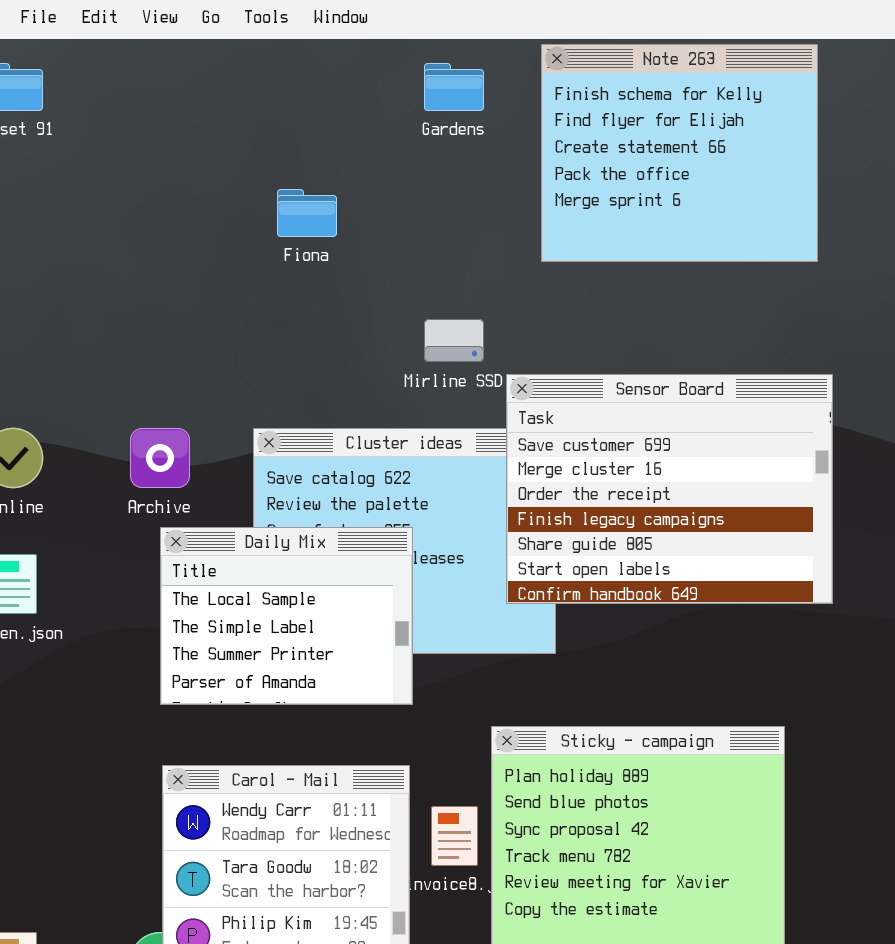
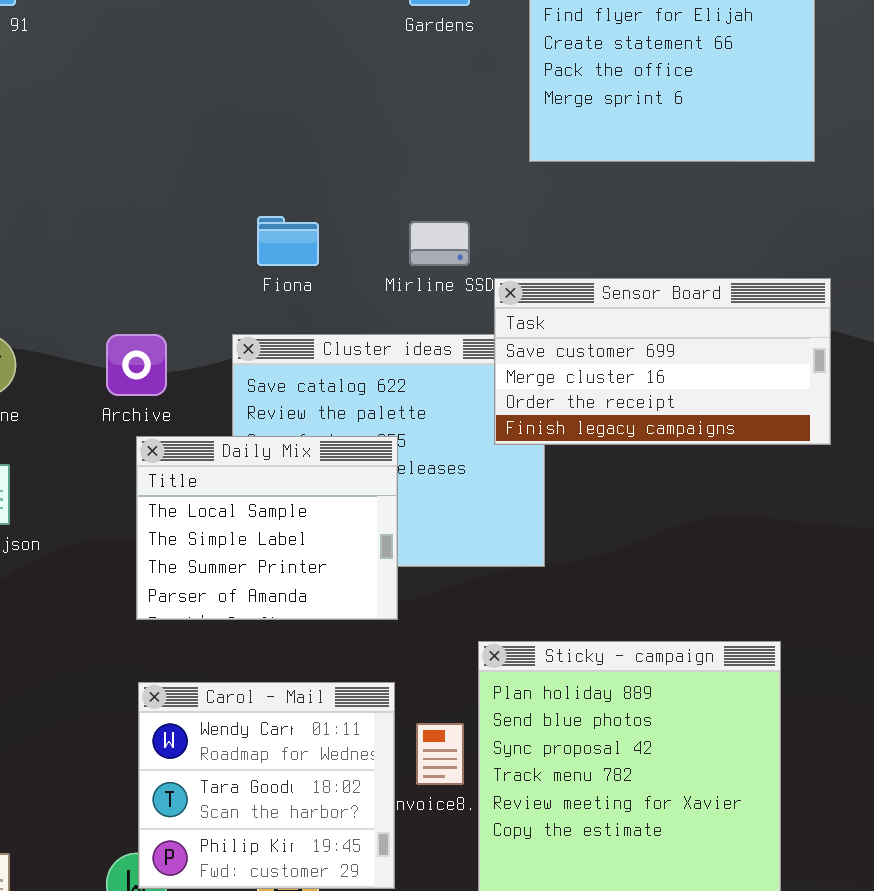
Fiona: [277,189,337,237] -> [257,216,319,266], moved
Sensor Board: [506,374,833,604] -> [494,278,831,445], resized

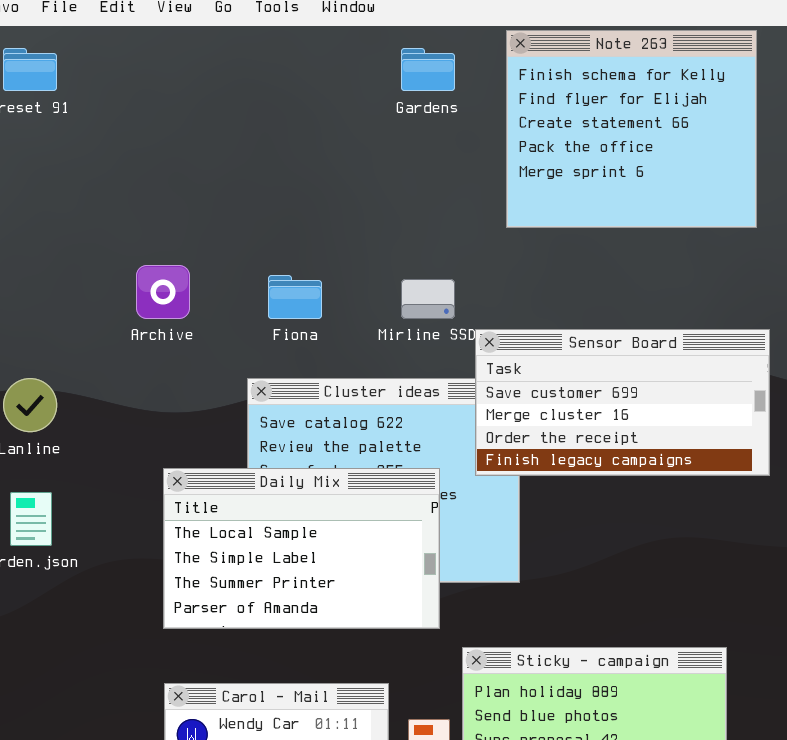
Archive: [106,334,167,396] -> [136,265,190,319], moved
Daily Mix: [136,436,398,620] -> [163,468,440,629], resized

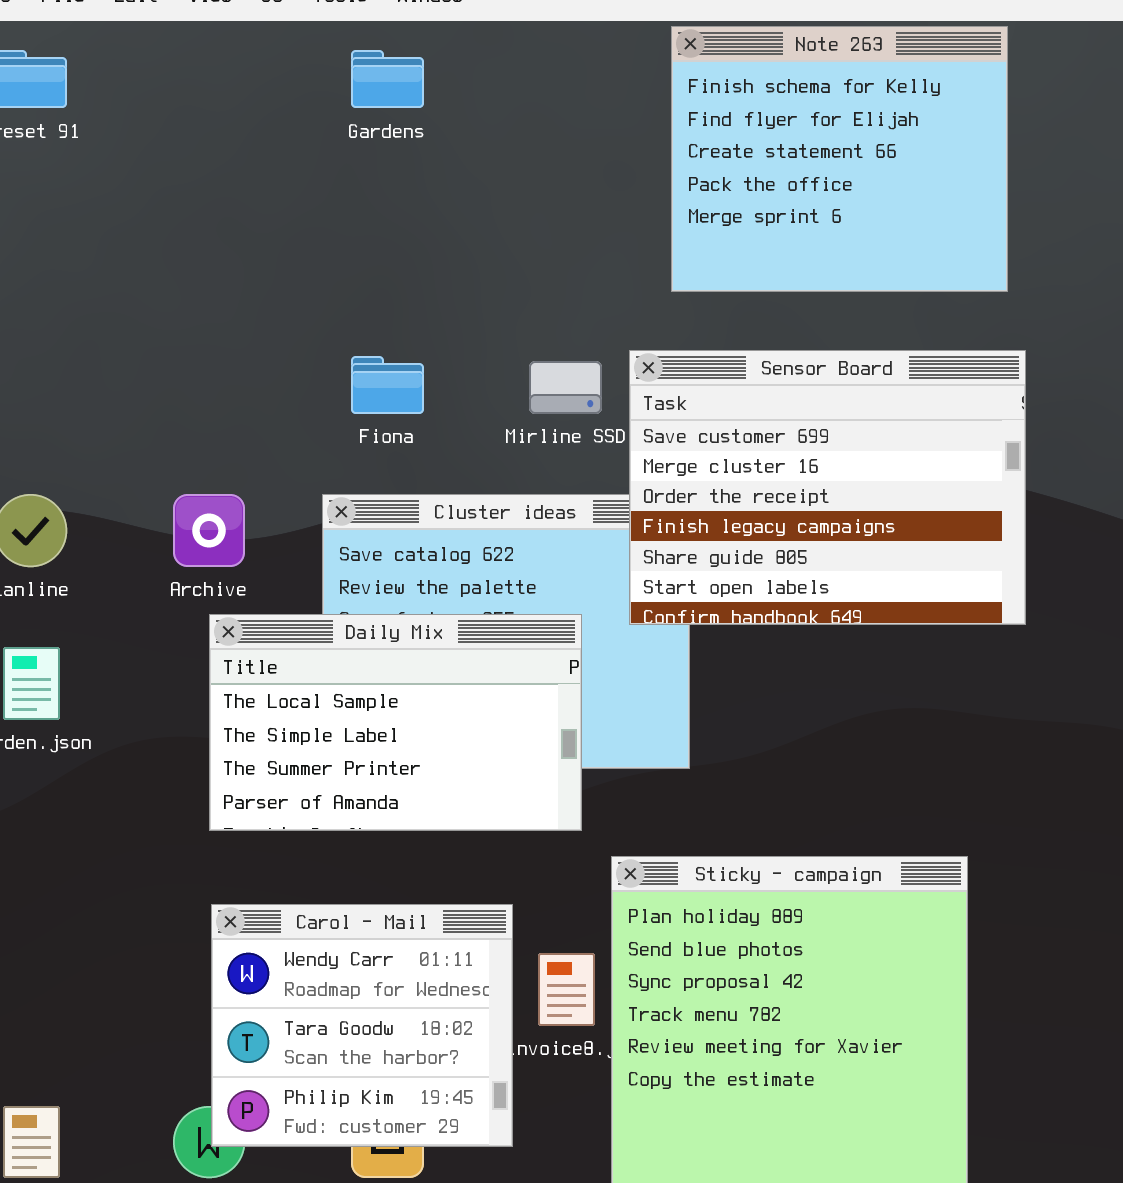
Gardens: [401,48,455,91] -> [351,50,424,108], moved
Archive: [136,265,190,319] -> [173,494,245,567], moved
Sensor Board: [475,329,770,476] -> [629,350,1026,625], resized

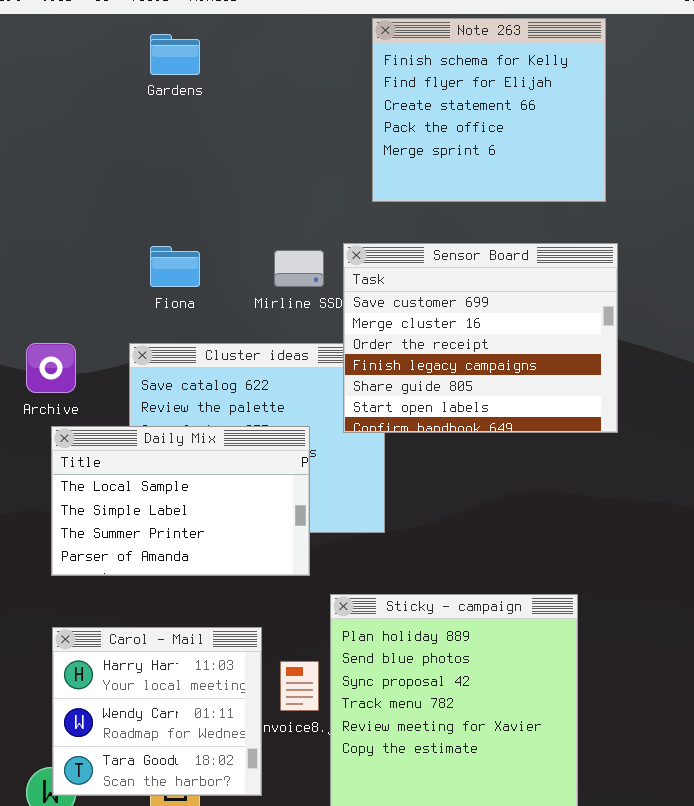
Carol - Mail: [211,904,513,1147] -> [52,627,262,796], scrolled up 1 row

